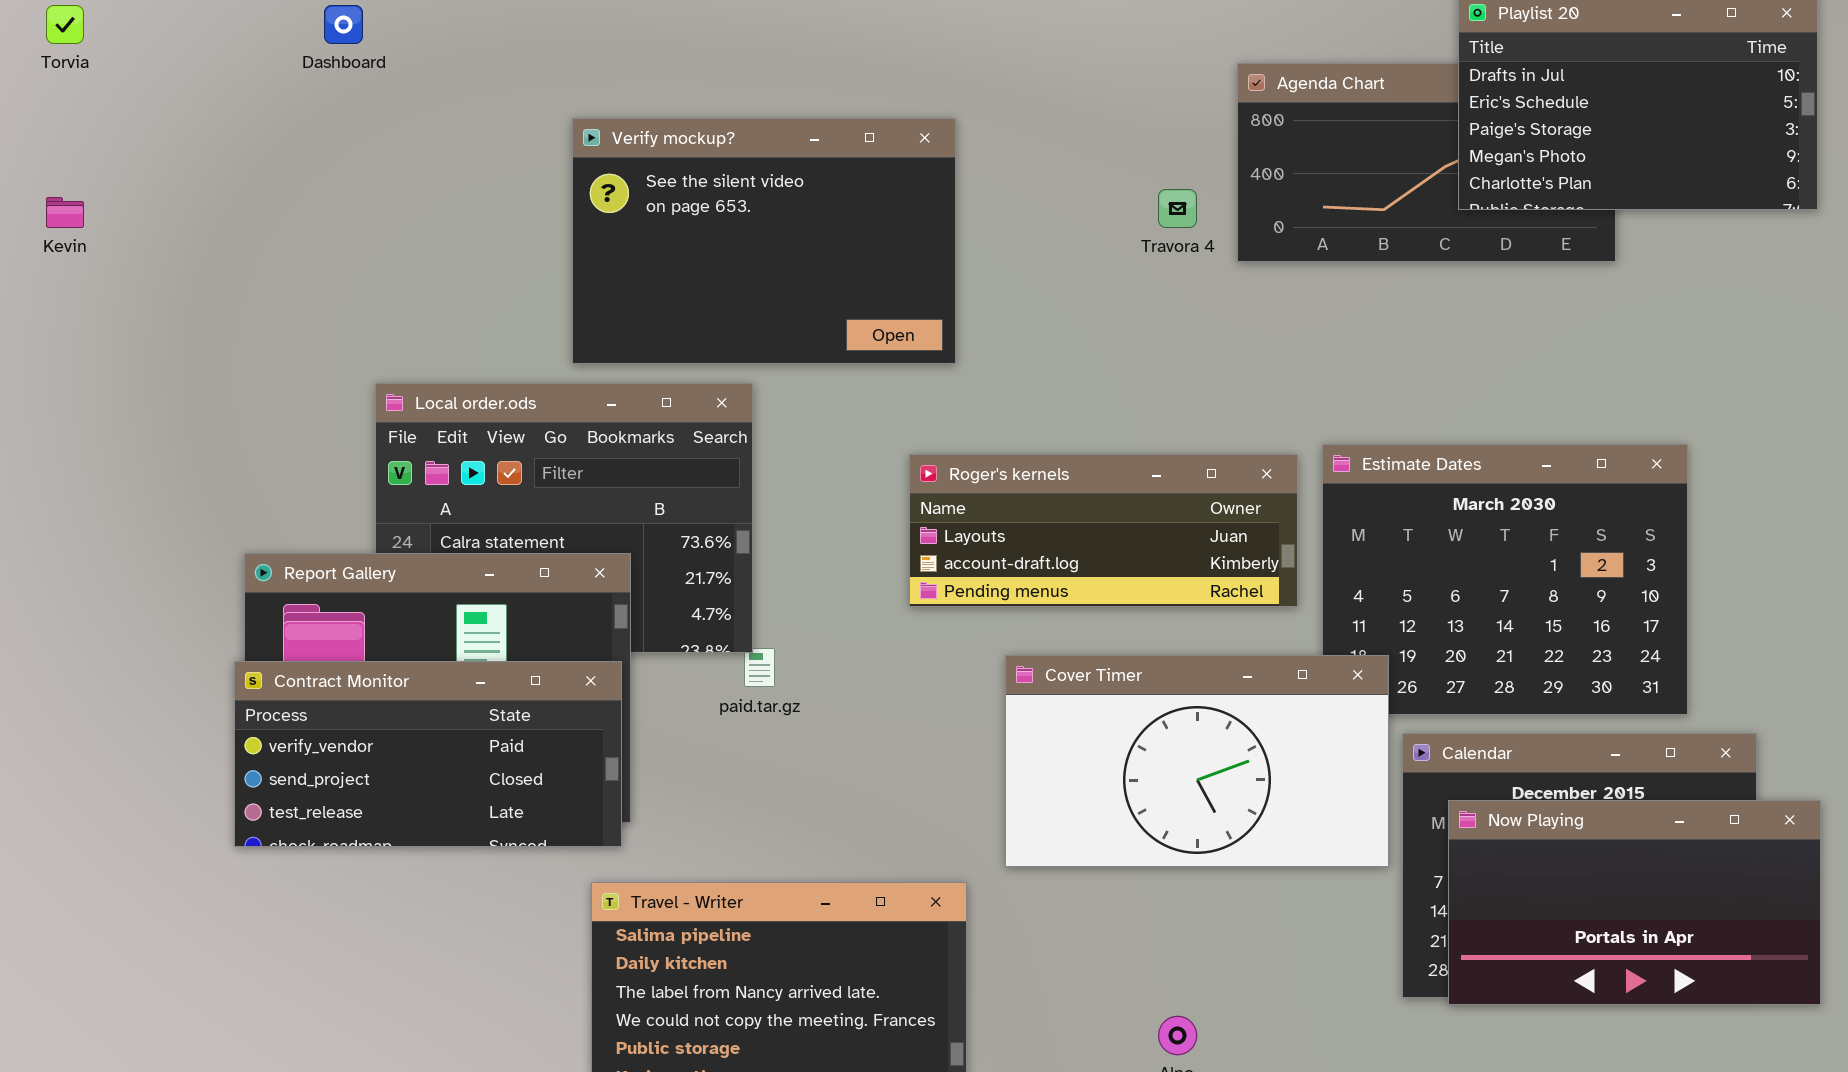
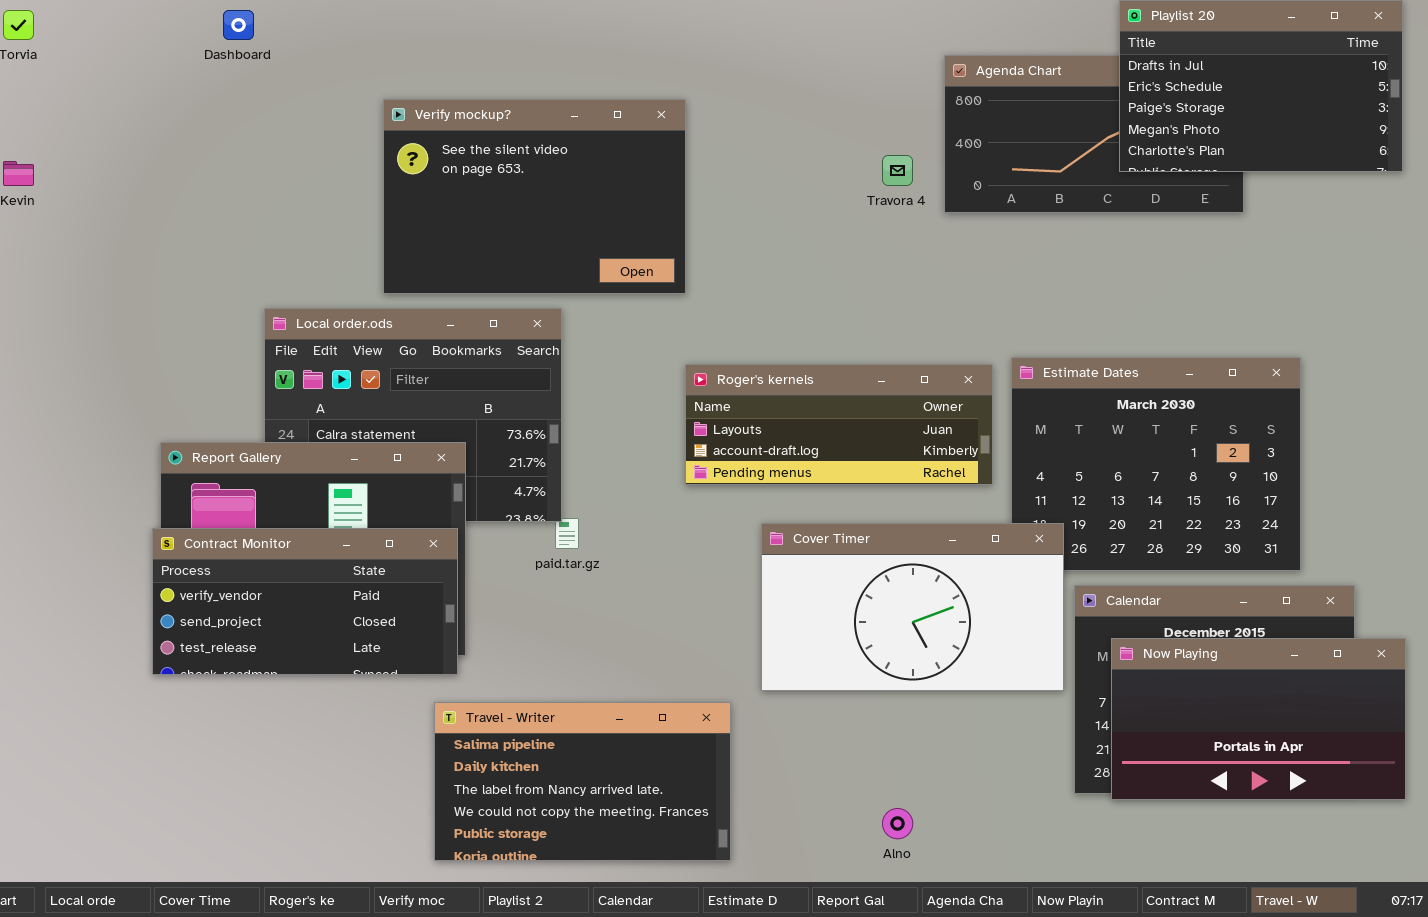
Verify mockup?: [572,118,956,364] -> [383,99,686,294], moved

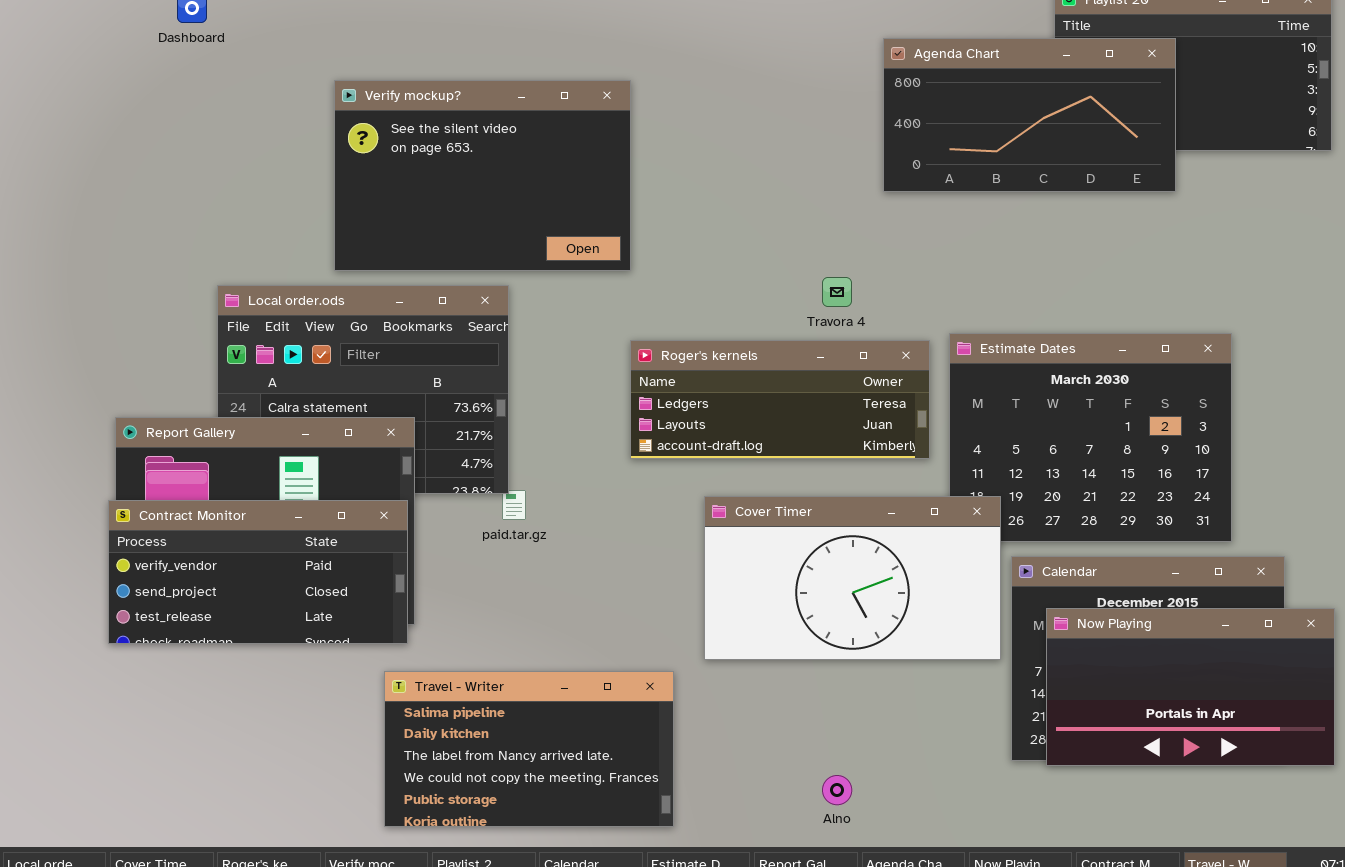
Agenda Chart: [944,55,1244,213] -> [883,38,1176,192], raised
Travora 4: [882,155,913,186] -> [822,277,852,307], moved
Roger's kernels: [685,364,993,485] -> [630,340,930,459], scrolled up 1 row

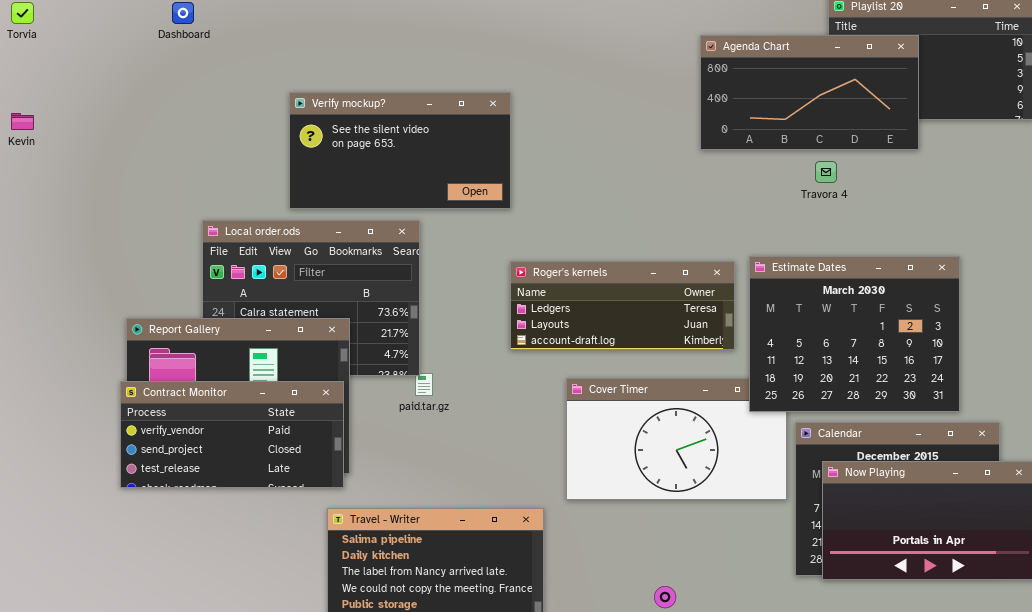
Verify mockup?: [334,80,631,271] -> [289,92,511,209], resized
Travora 4: [822,277,852,307] -> [815,161,837,183], moved
Estimate Dates: [949,333,1232,542] -> [749,256,960,412], raised

